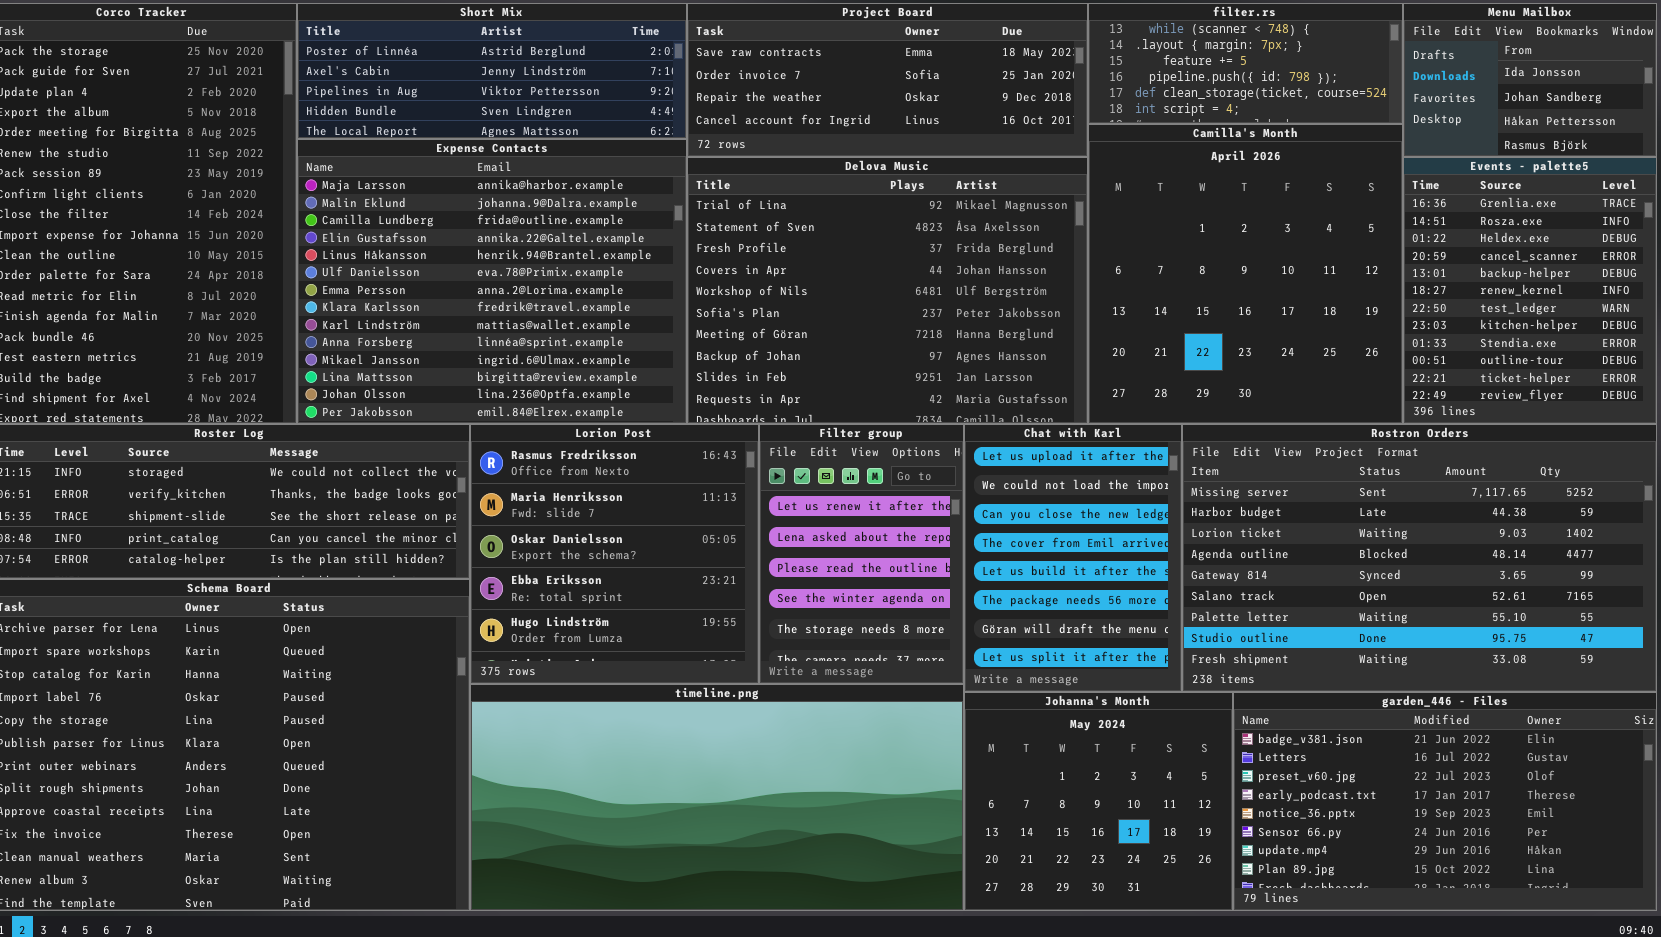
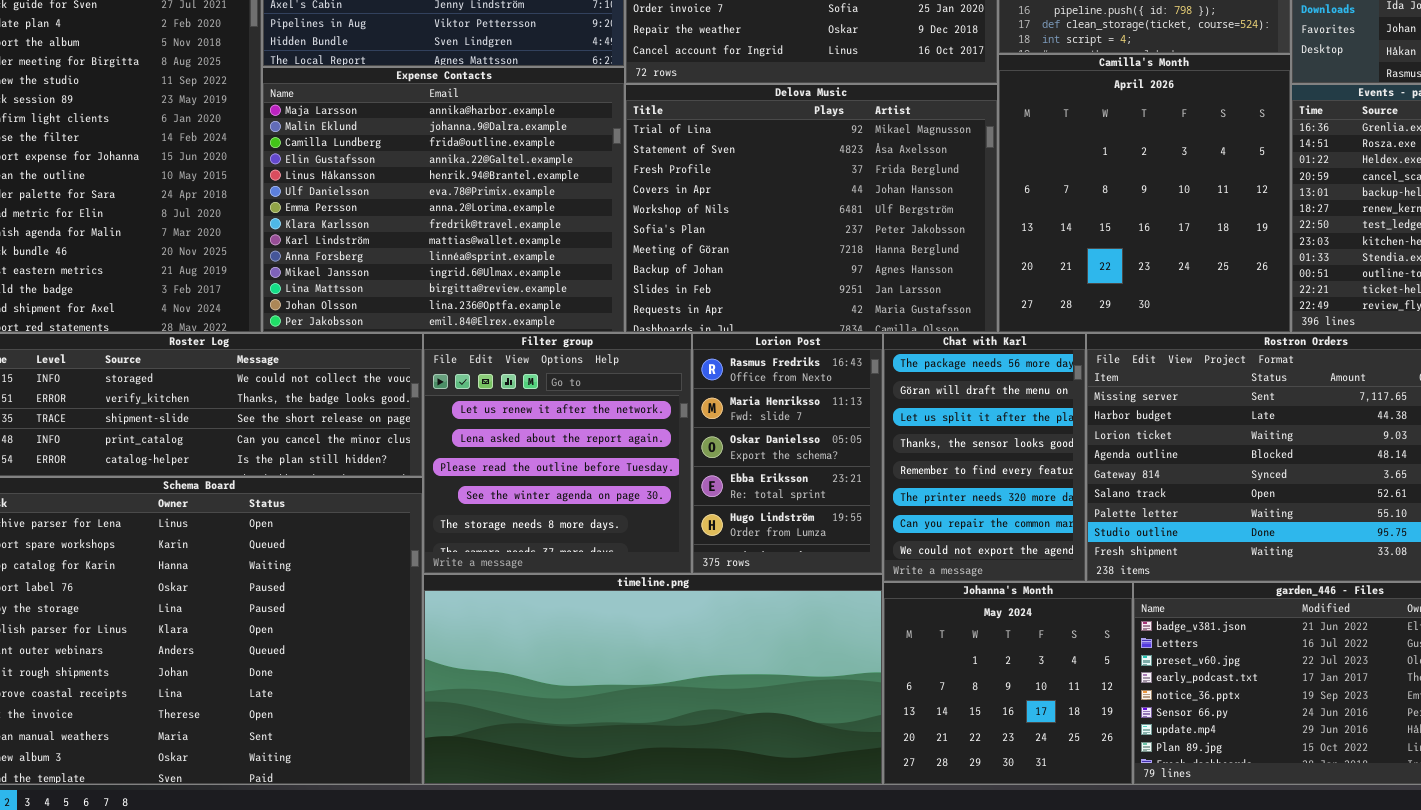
Lorion Post: [470,424,759,684] -> [692,333,883,574], moved, resized
Filter group: [759,424,964,684] -> [423,333,692,574], moved, resized
Chat with Karl: [964,424,1182,692] -> [883,333,1086,582], scrolled down 5 rows

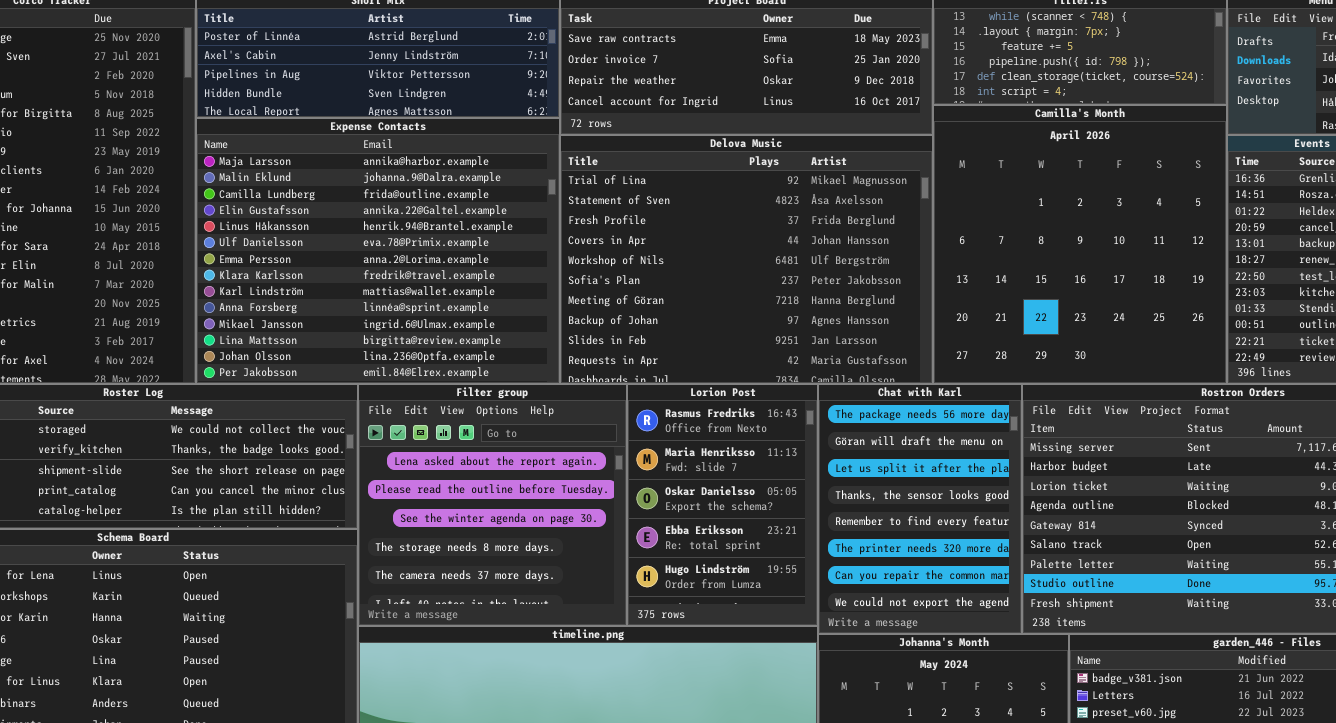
Filter group: [423,333,692,574] -> [358,384,627,626], scrolled down 1 row

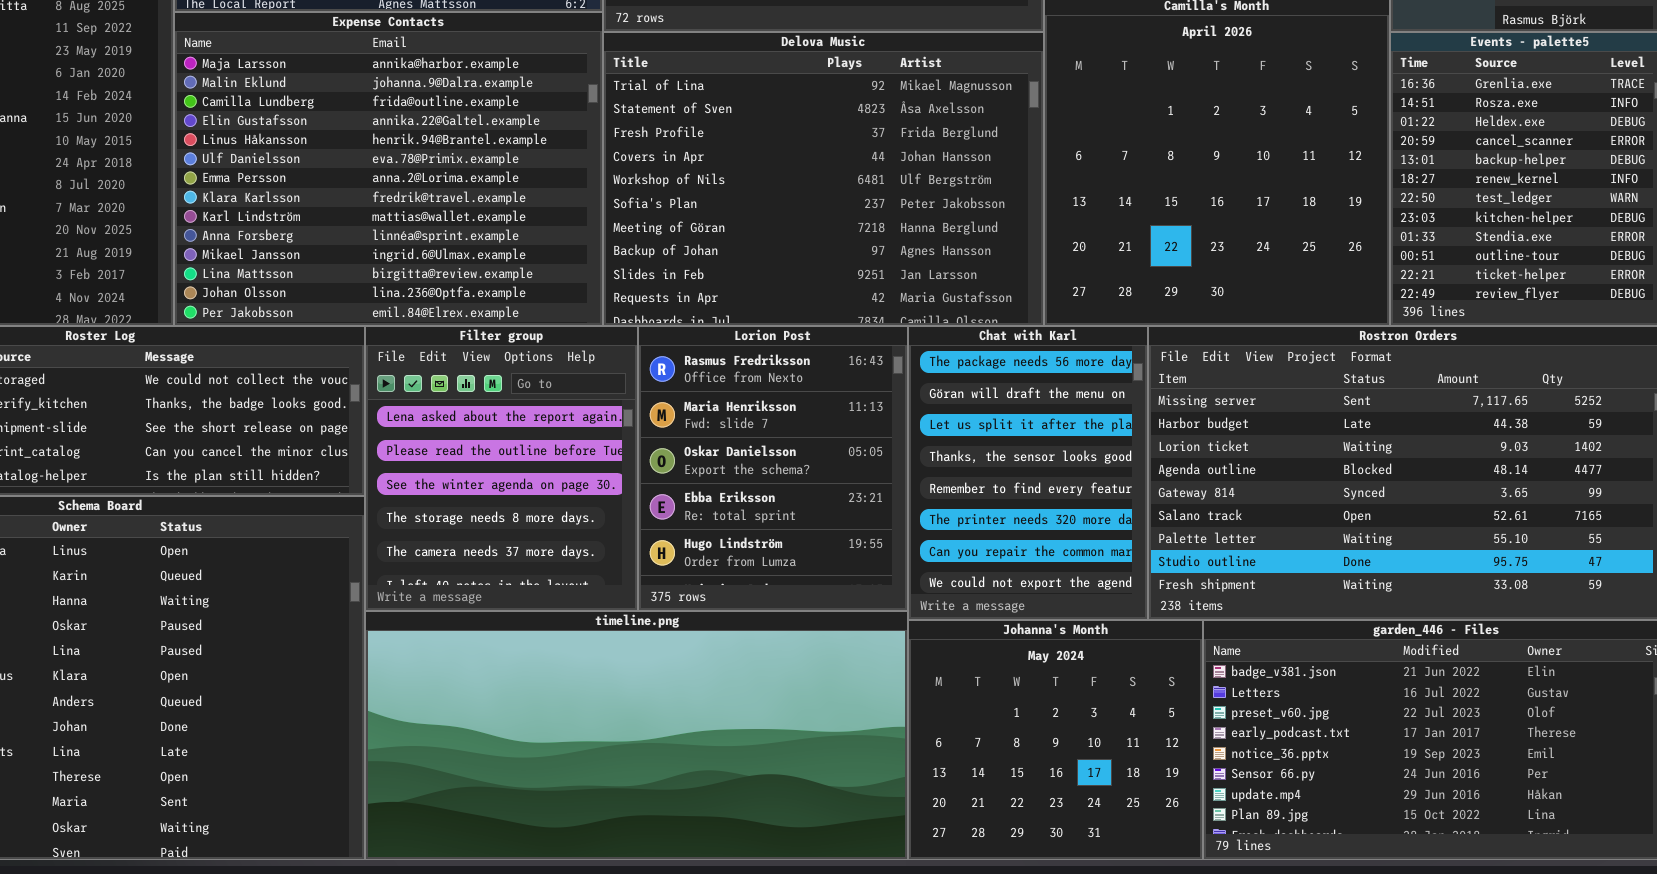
Filter group: [358,384,627,626] -> [365,326,638,611], resized
Lorion Post: [627,384,818,626] -> [638,326,908,611], resized

